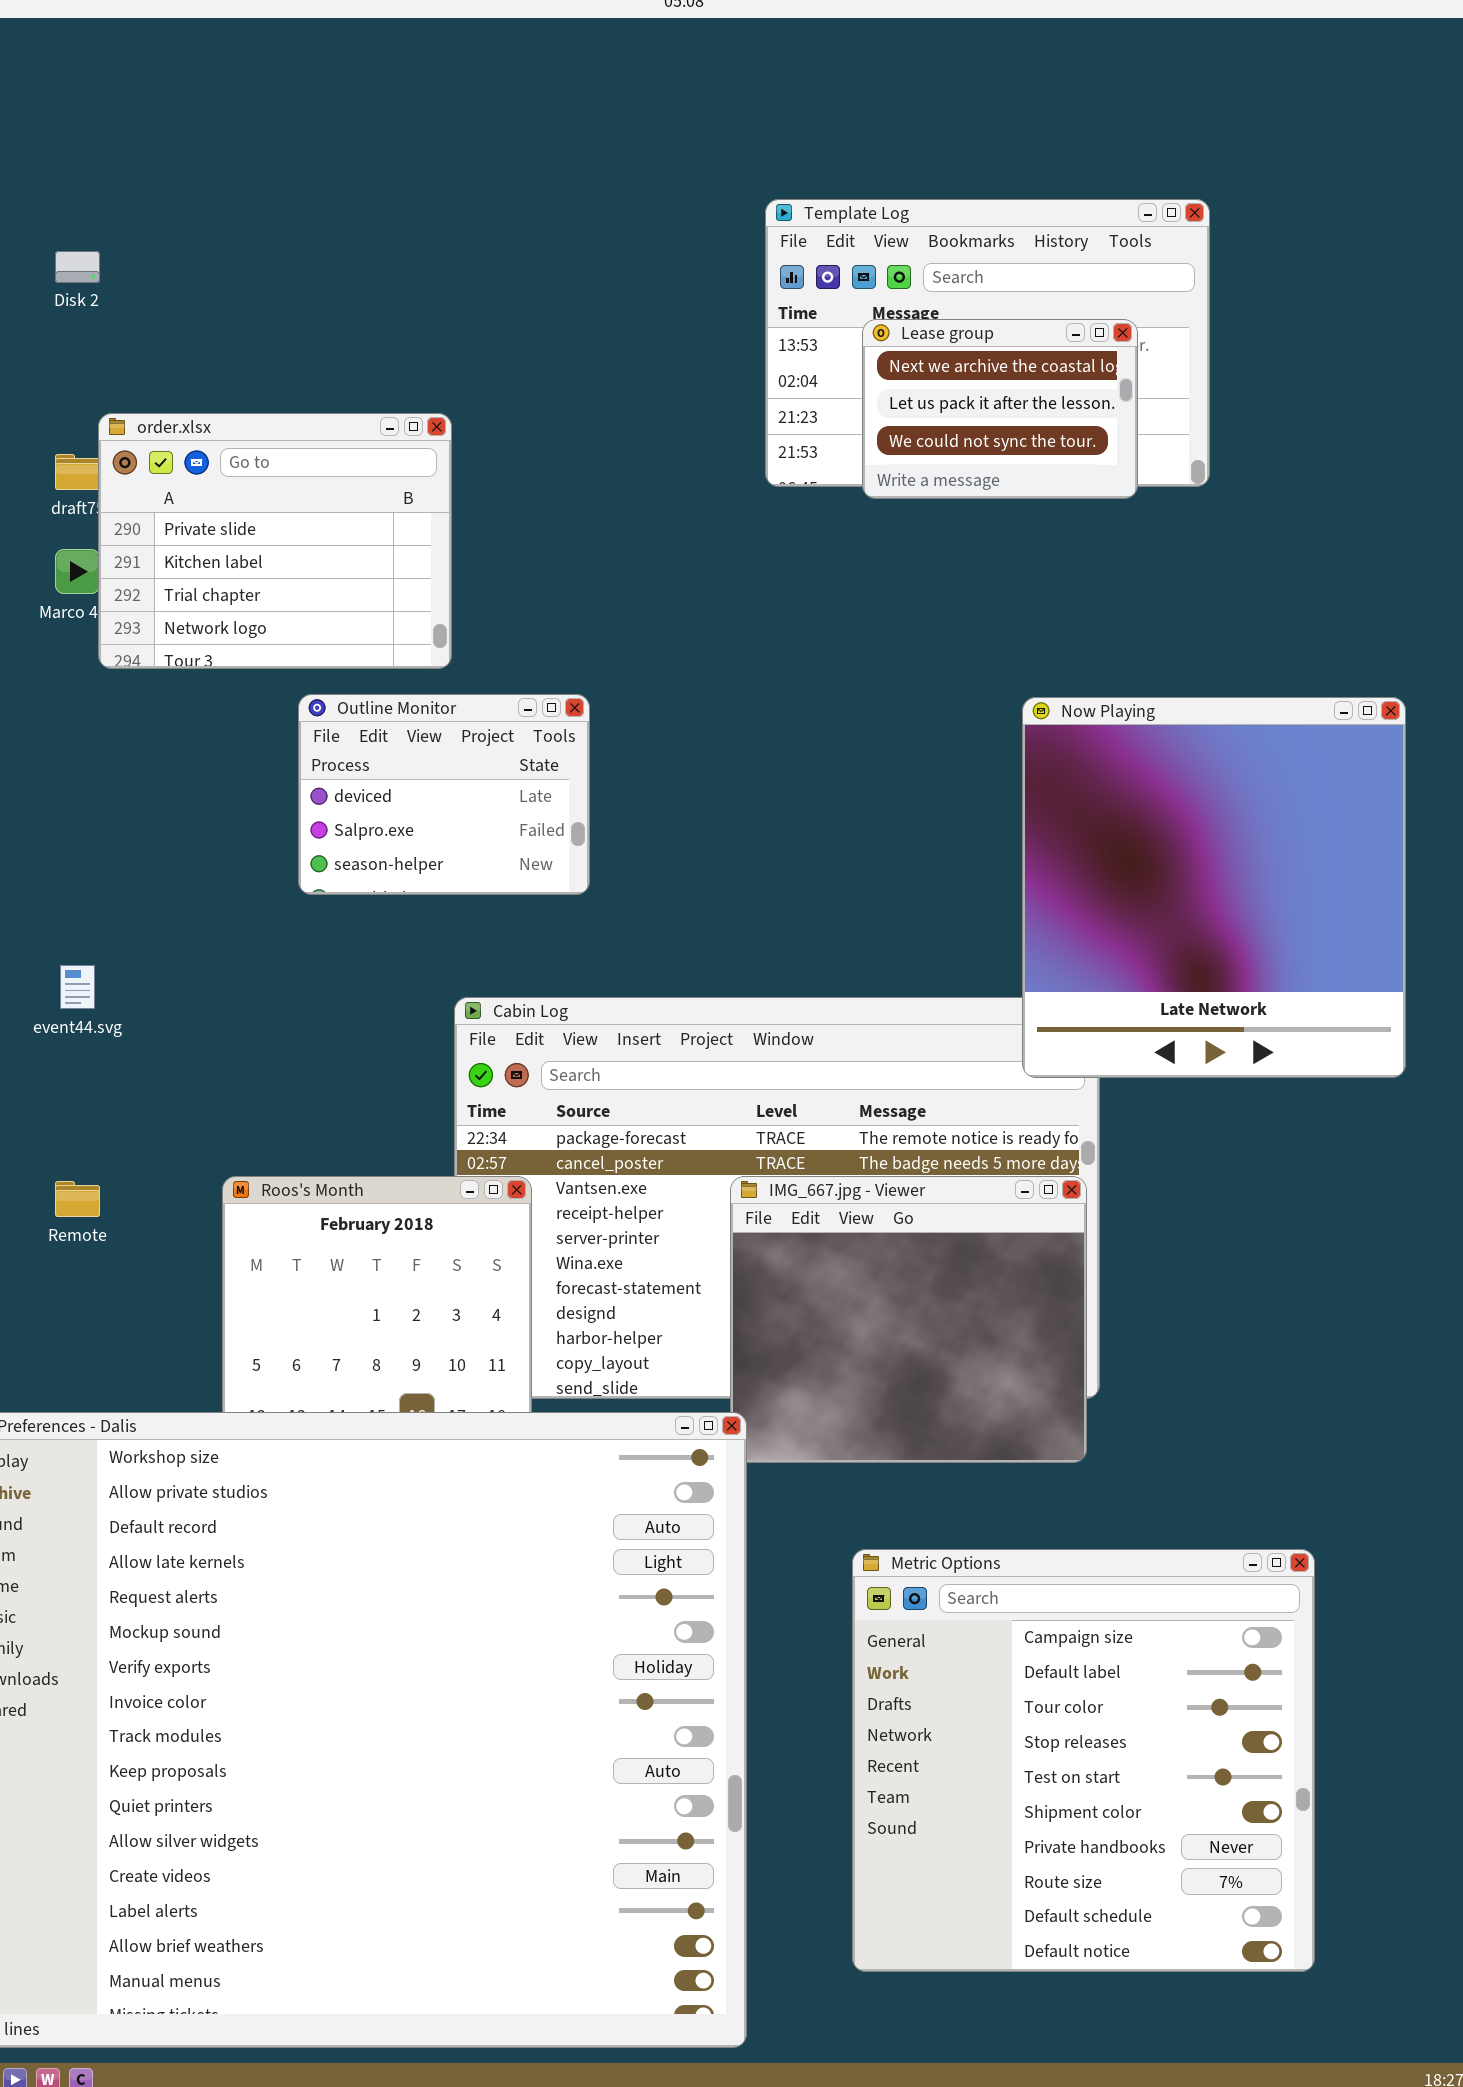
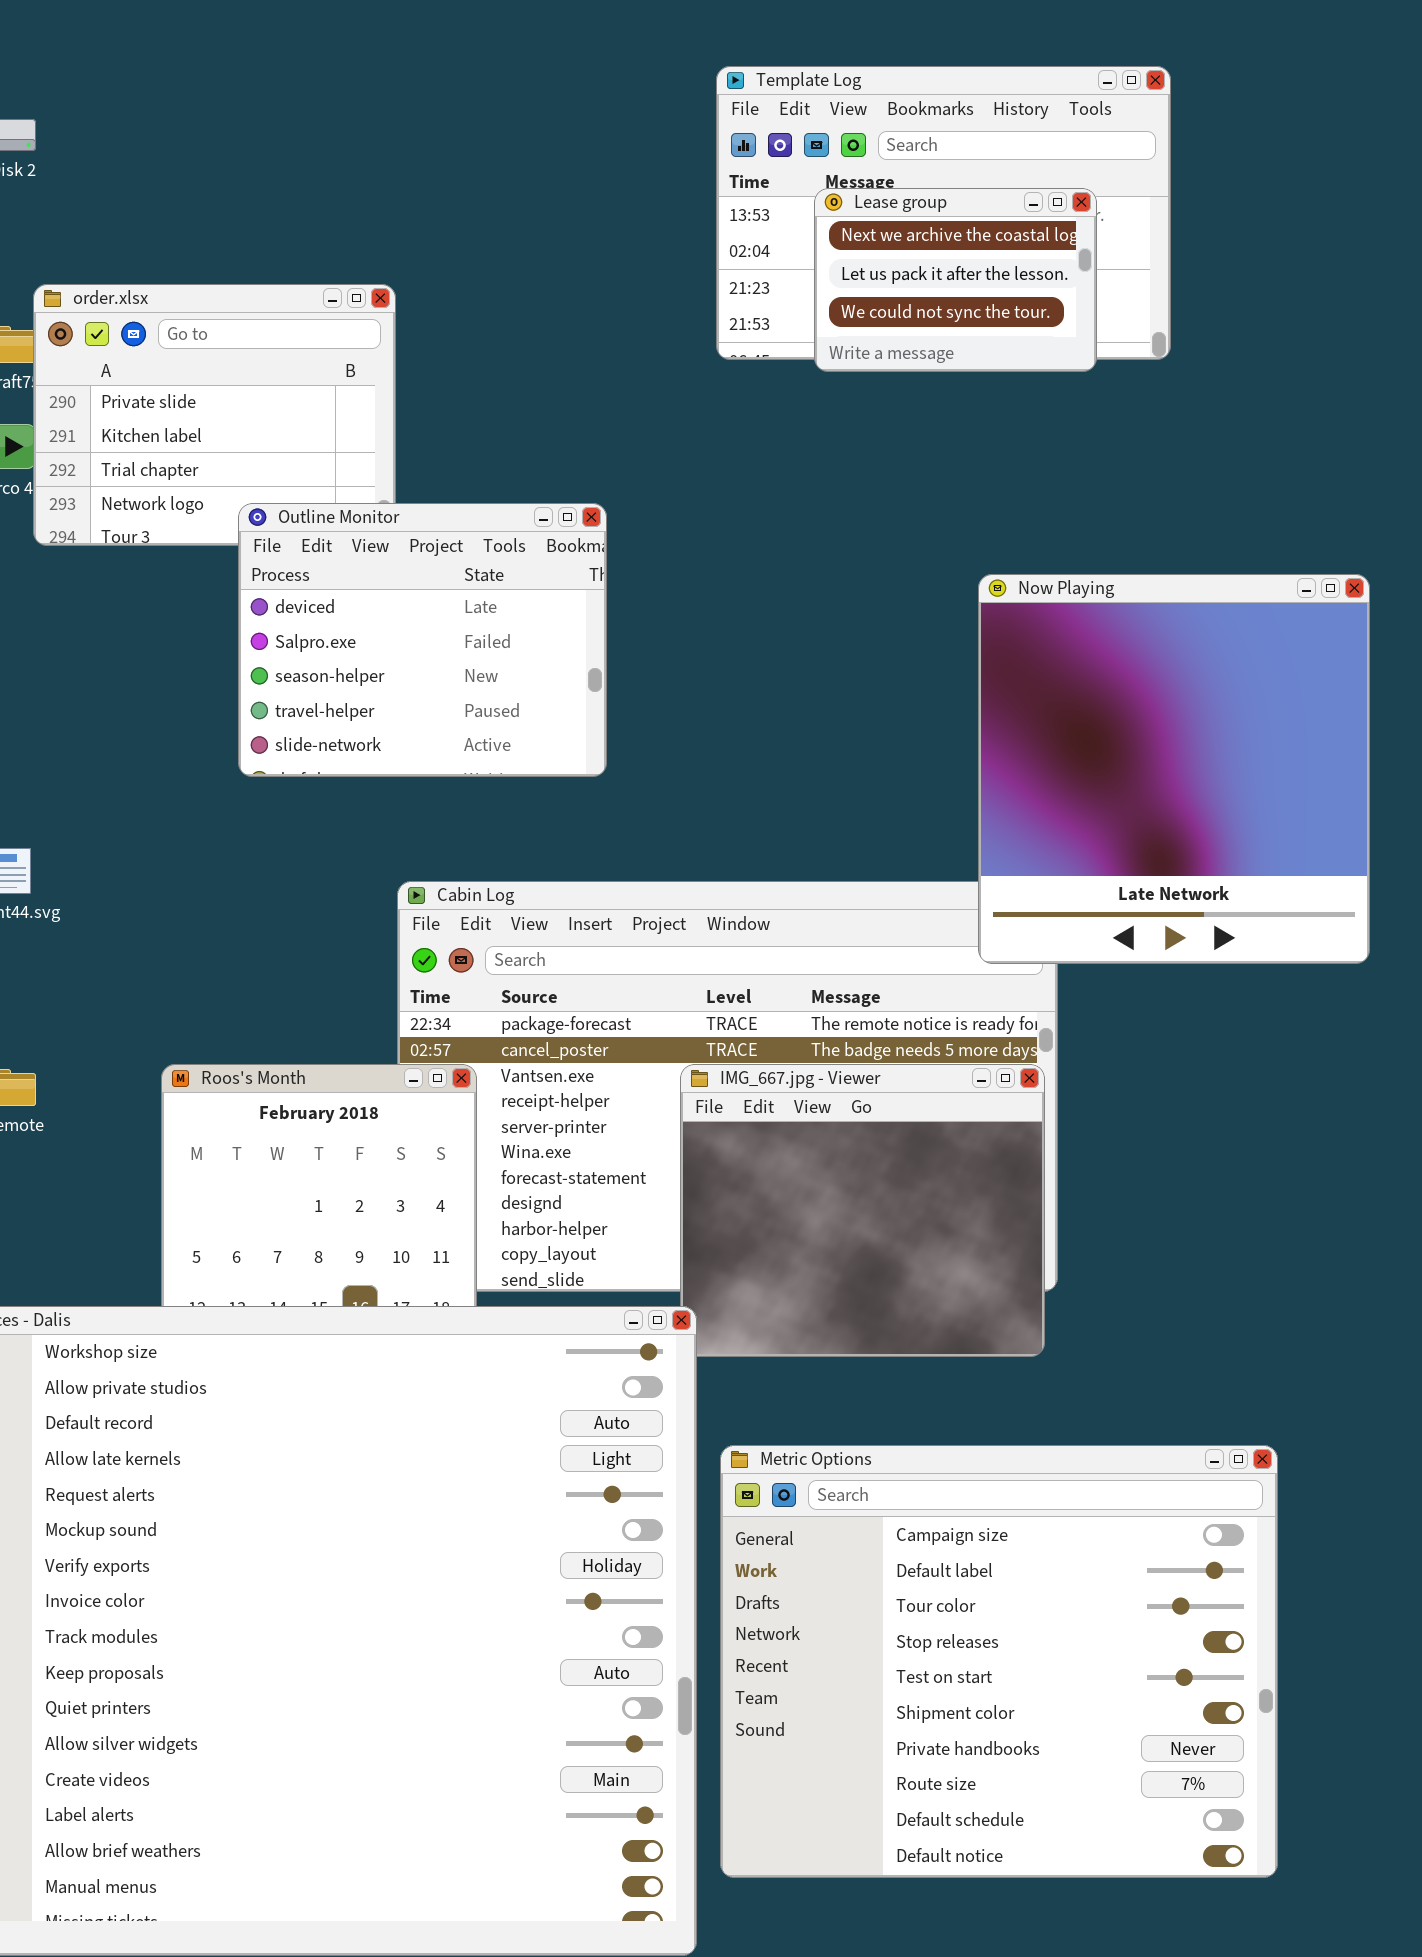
Outline Monitor: [298,694,590,895] -> [238,503,607,777], resized
Metric Options: [852,1549,1315,1972] -> [720,1445,1278,1878], resized

